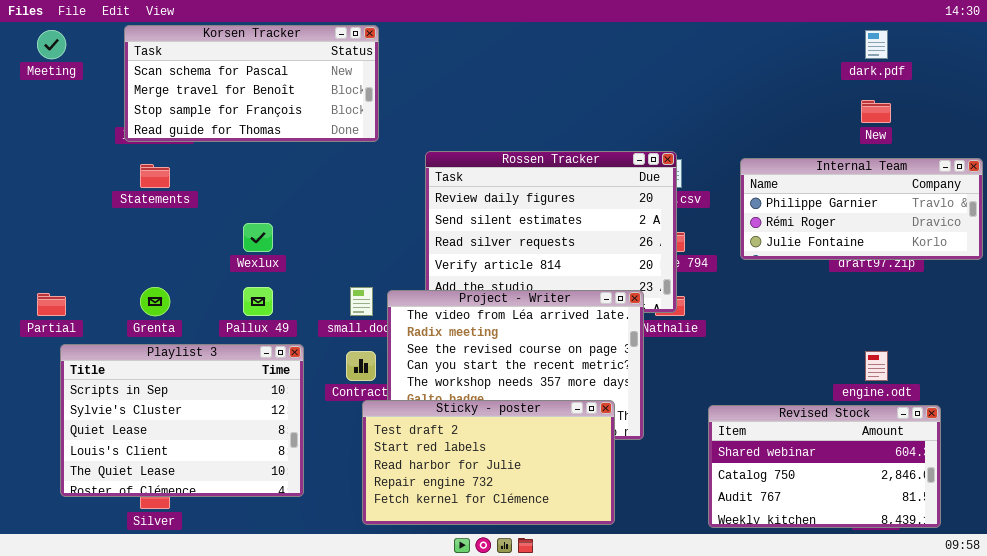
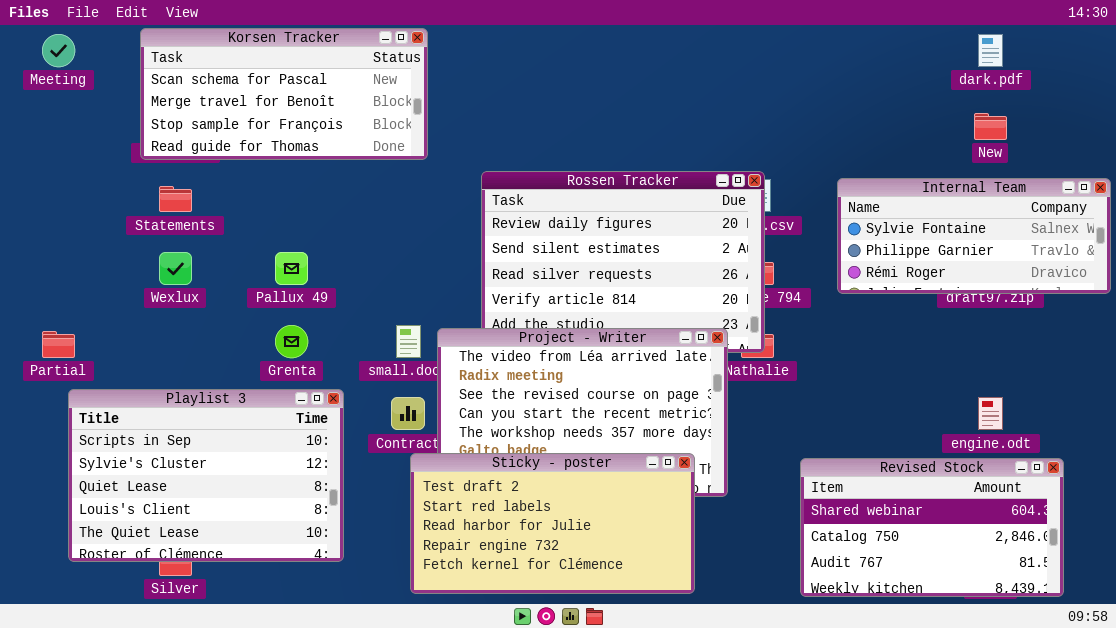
Internal Team: [740,158,983,260] -> [837,178,1111,294], scrolled up 1 row
Wexlux: [243,223,273,252] -> [159,252,192,285], moved
Grenta: [140,287,170,316] -> [275,325,308,358], moved
Pallux 49: [243,287,273,316] -> [275,252,308,285], moved

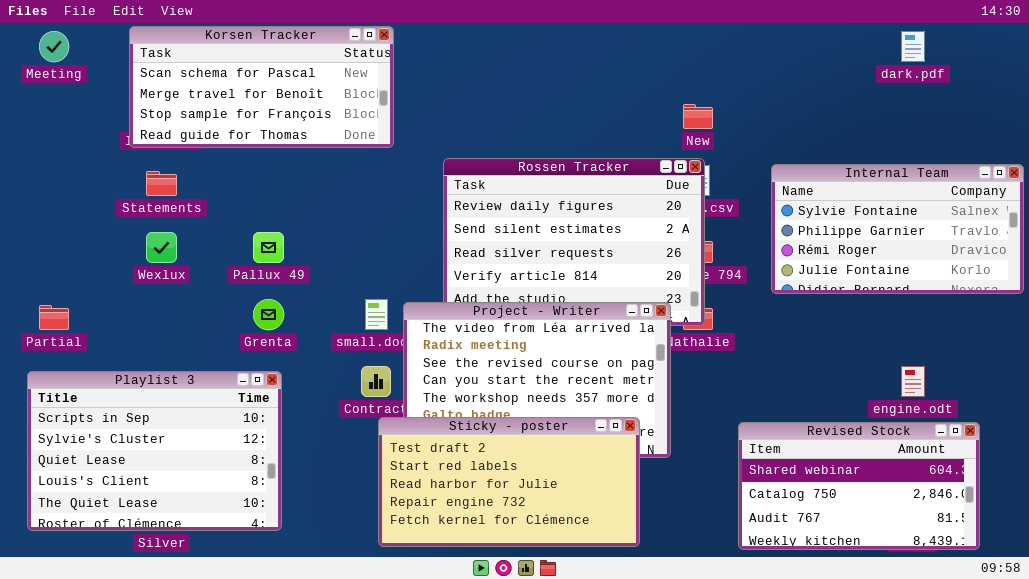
New: [974,113,1007,140] -> [683,104,713,129], moved
Internal Team: [837,178,1111,294] -> [771,164,1024,294], resized
Playlist 3: [68,389,344,562] -> [27,371,282,531], moved

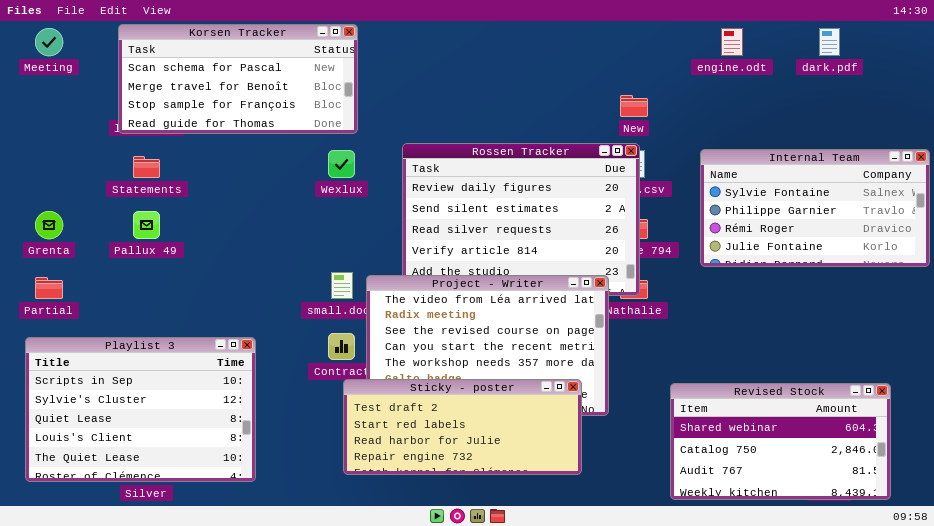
Wexlux: [146,232,177,263] -> [328,150,355,178], moved
Pallux 49: [253,232,284,263] -> [133,211,160,239], moved
Grenta: [253,299,284,330] -> [35,211,63,239], moved
engine.odt: [901,366,925,397] -> [721,28,743,56], moved
Sticky - poster: [378,417,640,547] -> [343,379,582,475], resized

